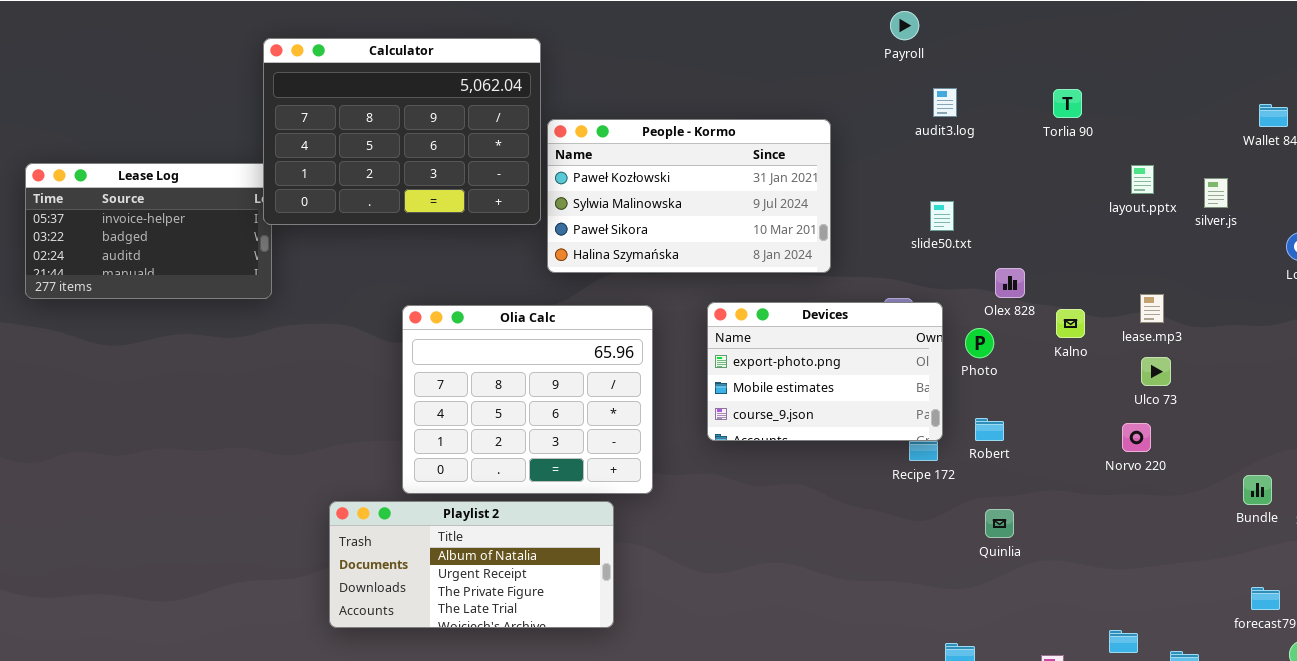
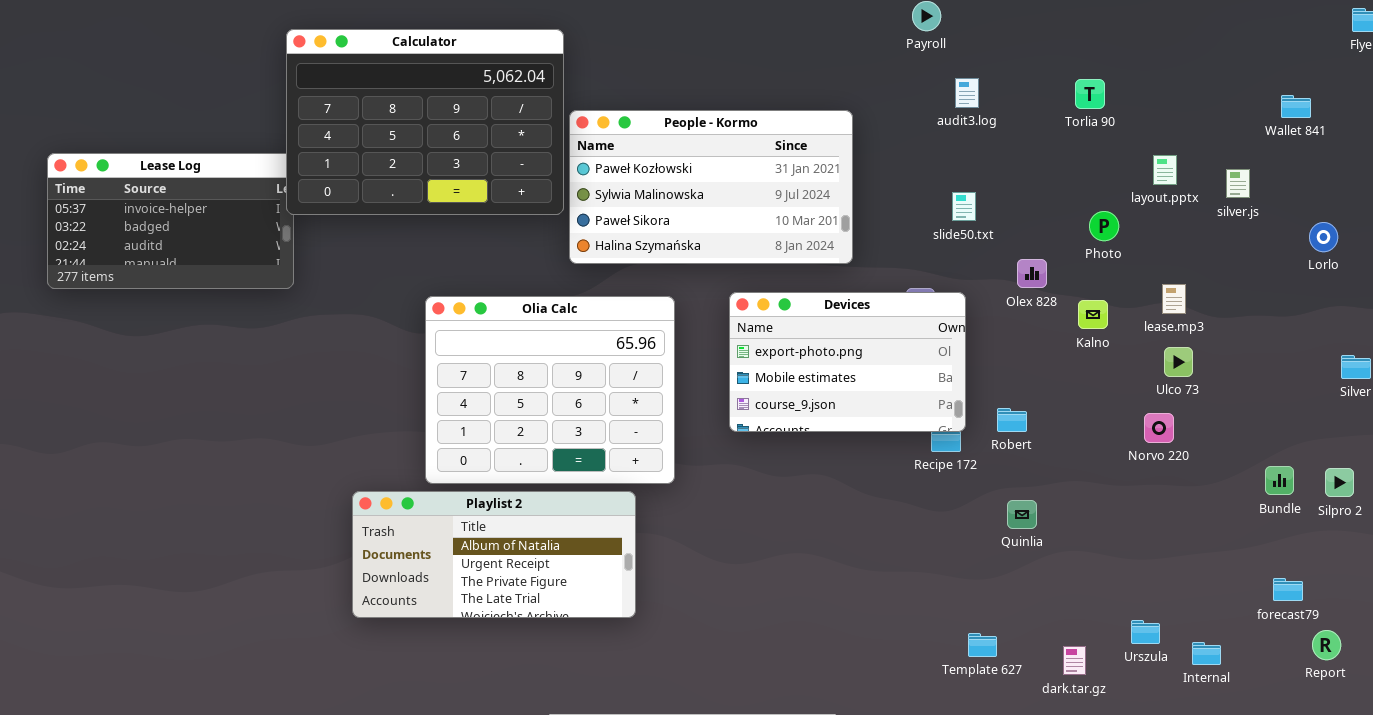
Photo: [965,328,994,358] -> [1089,211,1119,241], moved

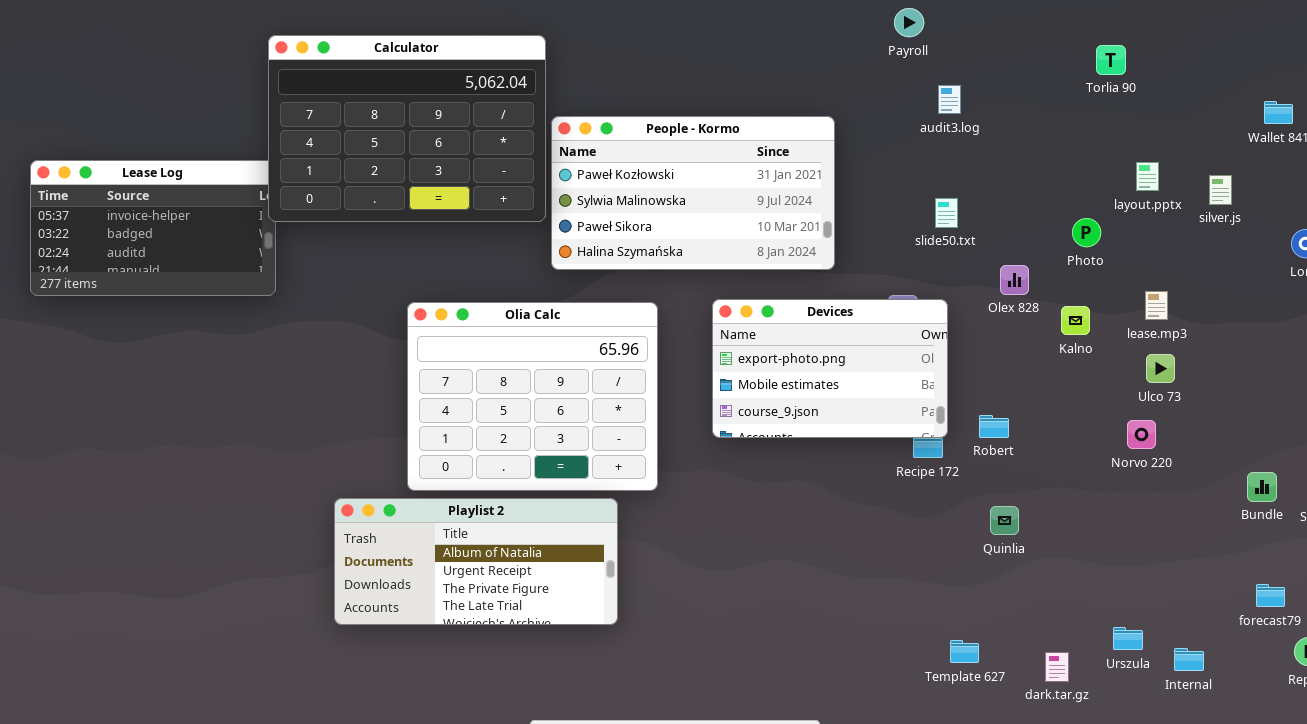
Torlia 90: [1075,79,1105,109] -> [1096,45,1126,75], moved

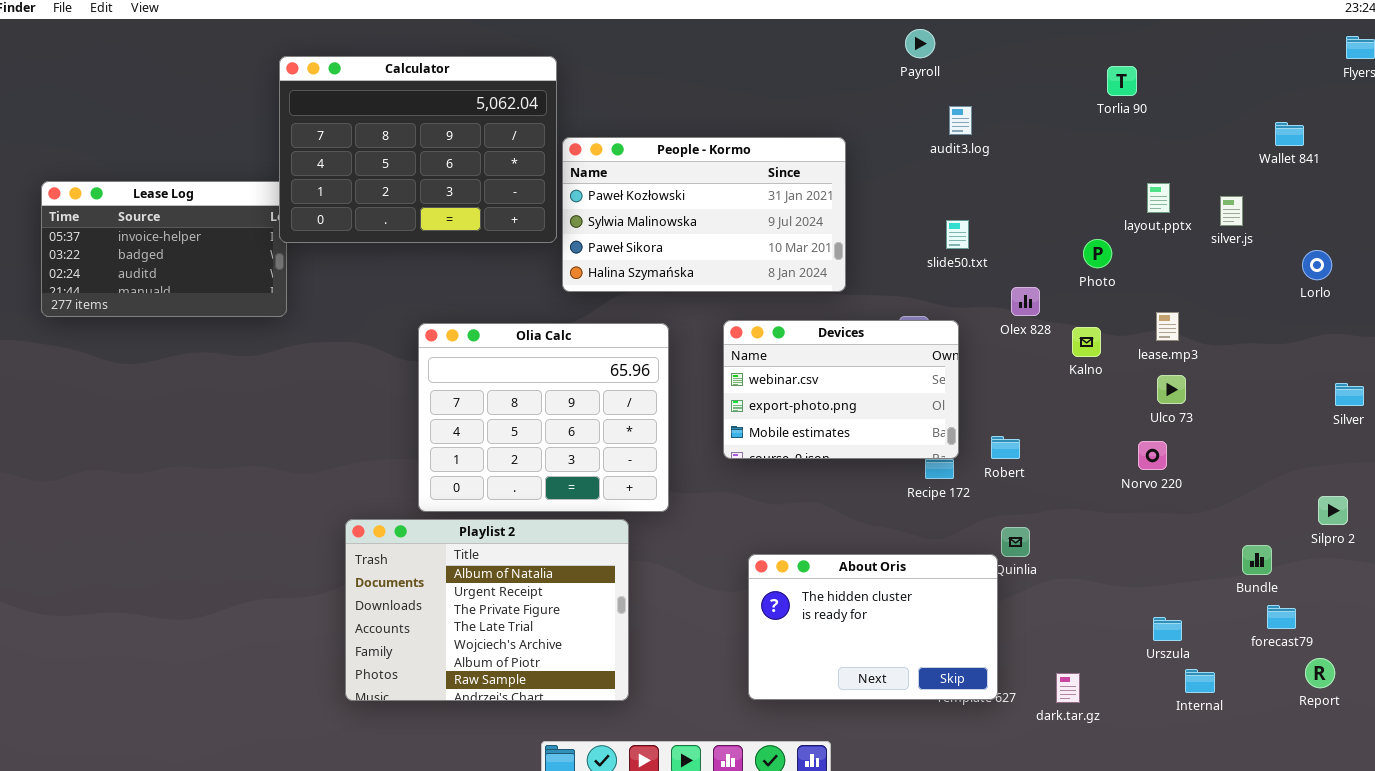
Devices: [712,299,948,438] -> [723,320,959,459], scrolled up 1 row
Bundle: [1247,472,1277,502] -> [1242,545,1272,575], moved
Playlist 2: [334,498,618,625] -> [345,519,629,701], resized
About Oris: none -> [748,554,998,700], opened
Urszula: [1113,627,1143,650] -> [1153,617,1182,641], moved

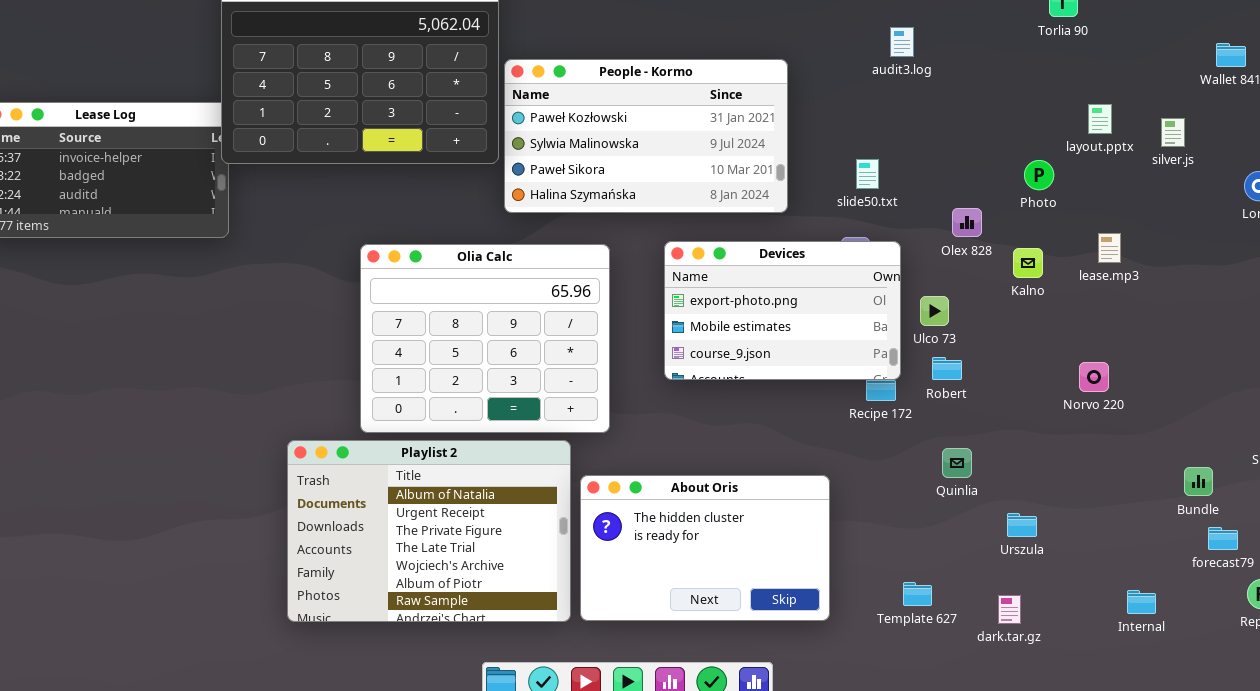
slide50.txt: [946,220,969,249] -> [856,159,879,189], moved
Devices: [723,320,959,459] -> [664,241,901,380], scrolled down 1 row
Ulco 73: [1157,375,1186,404] -> [920,296,949,326], moved
About Oris: [748,554,998,700] -> [580,475,830,621], moved
Urszula: [1153,617,1182,641] -> [1007,513,1037,537], moved

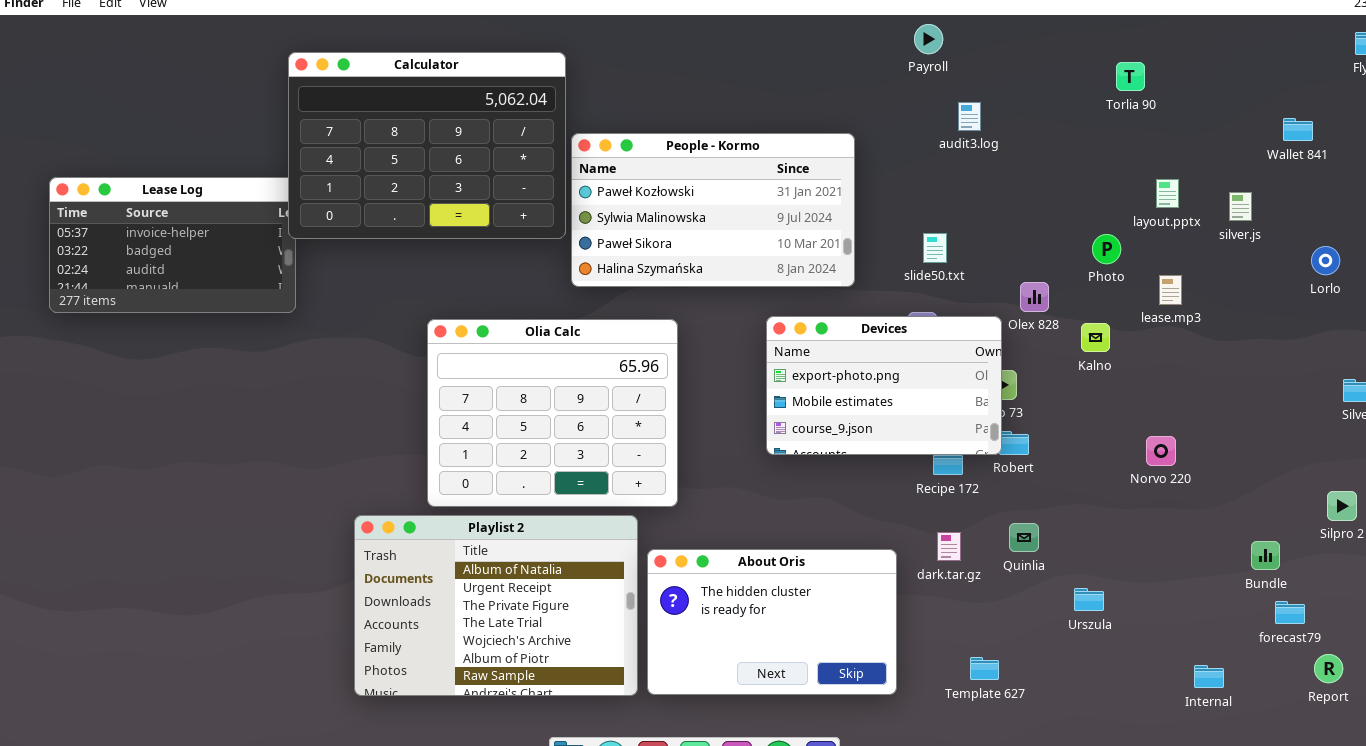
lease.mp3: [1098,233,1121,263] -> [1159,275,1182,305], moved
Devices: [664,241,901,380] -> [766,316,1002,455], moved
dark.tar.gz: [998,595,1021,624] -> [937,532,961,561], moved

